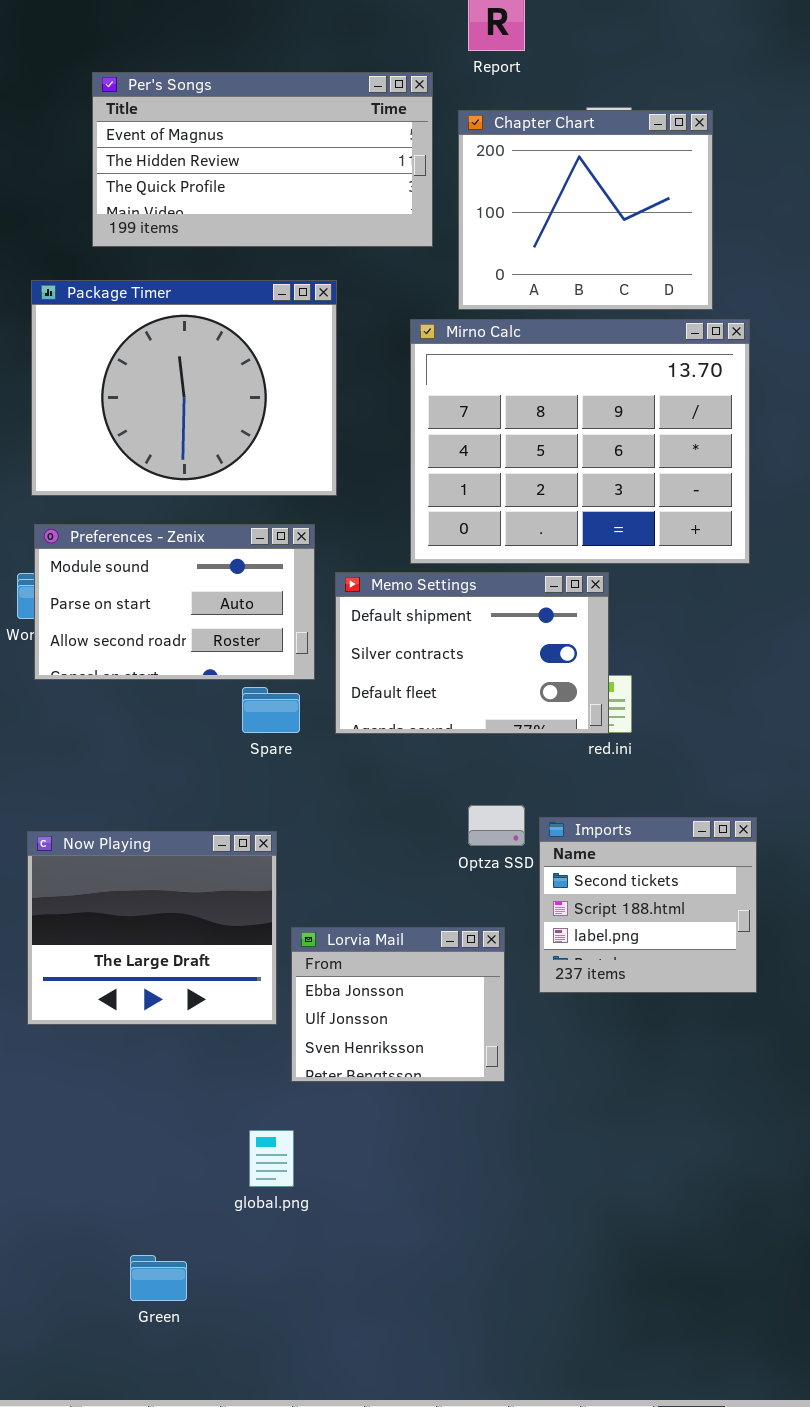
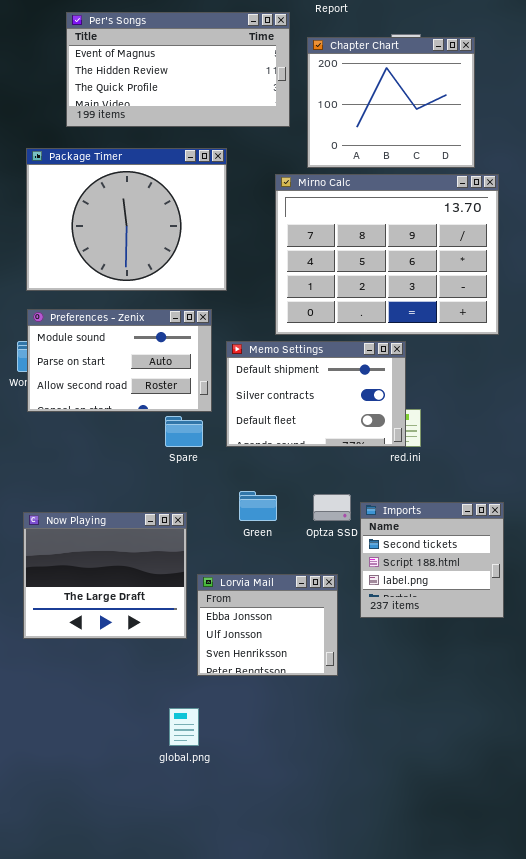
Green: [130,1255,187,1301] -> [239,491,277,521], moved

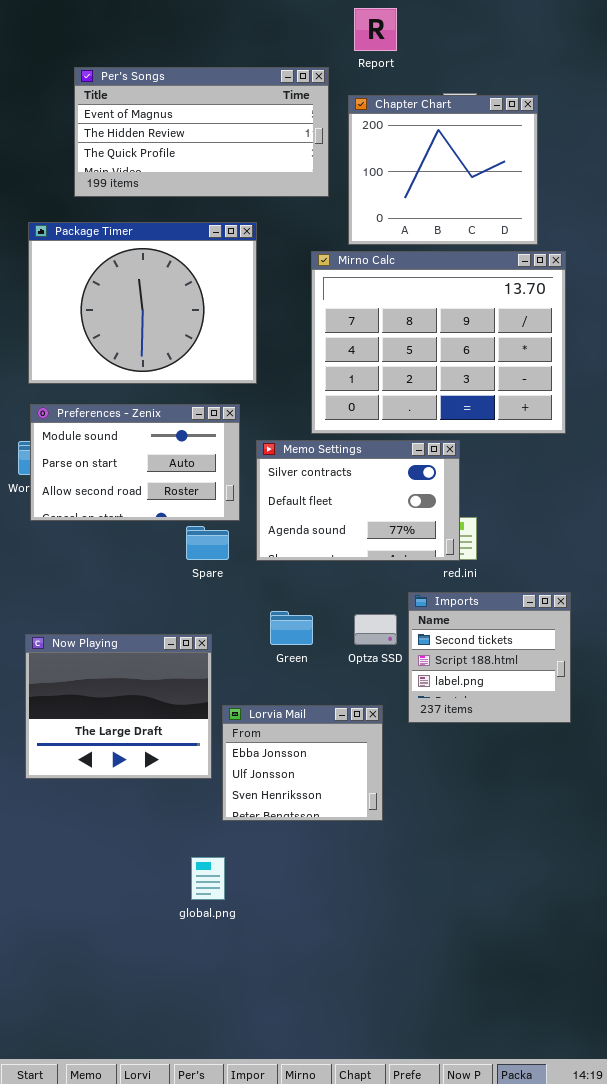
Memo Settings: [226,341,406,447] -> [256,440,460,561], scrolled down 1 row
Imports: [360,502,504,618] -> [408,592,571,723], moved

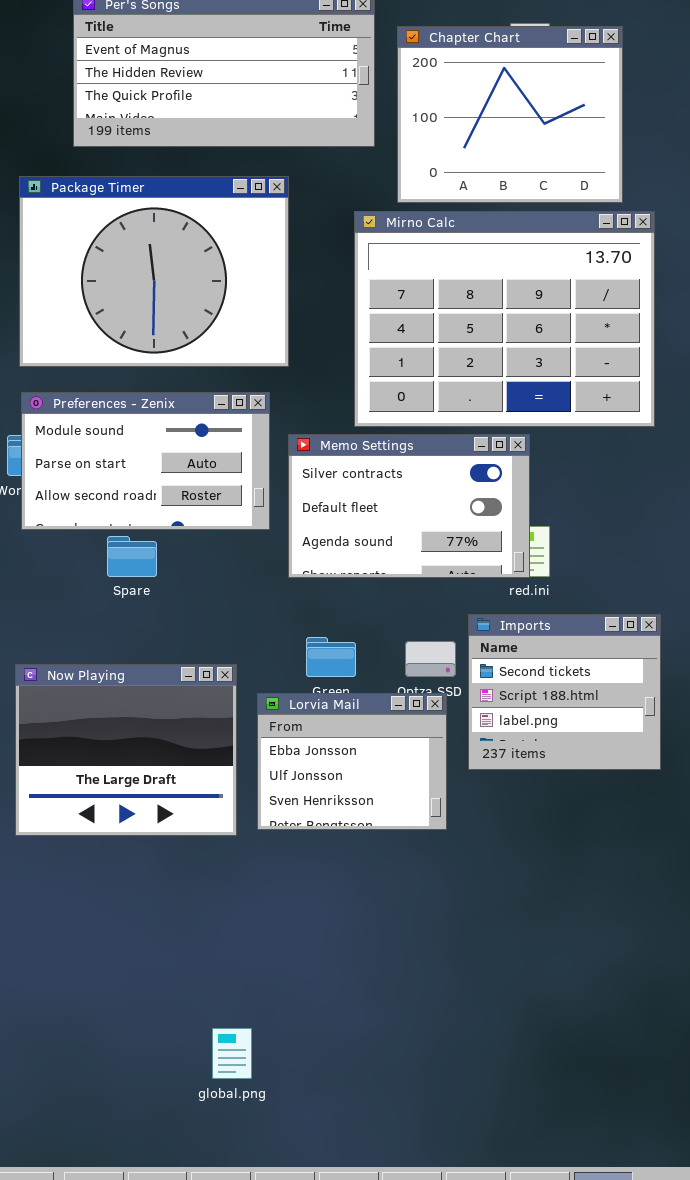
Spare: [186,526,229,560] -> [107,536,157,577], moved
Lorvia Mail: [222,705,383,821] -> [257,693,447,830], moved
global.png: [191,857,225,900] -> [212,1028,252,1079], moved

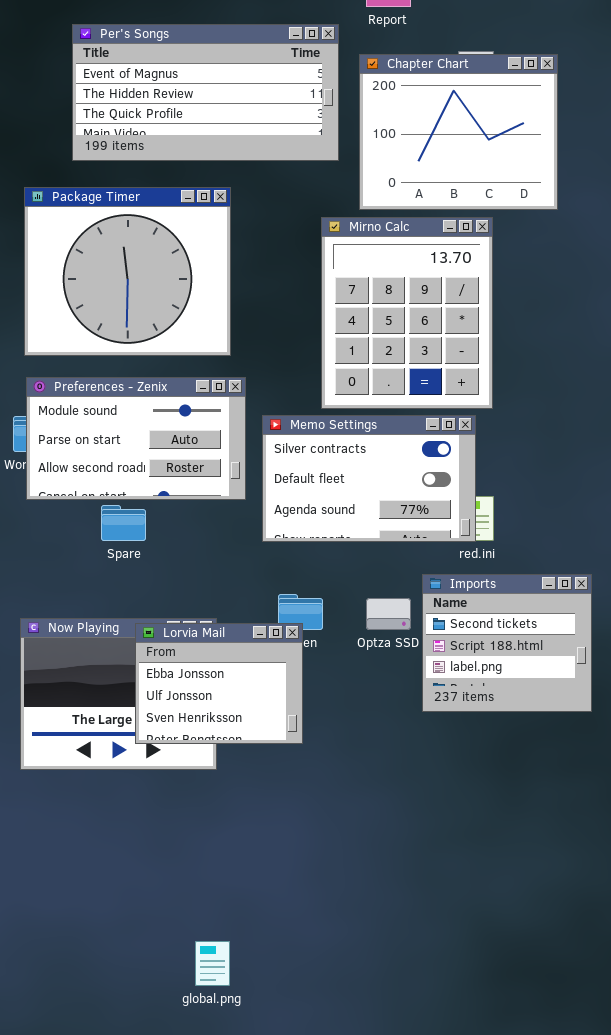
Package Timer: [19,176,289,367] -> [24,187,231,356], resized
Mirno Calc: [354,211,655,427] -> [321,217,493,409], resized
Lorvia Mail: [257,693,447,830] -> [135,623,303,744], moved

